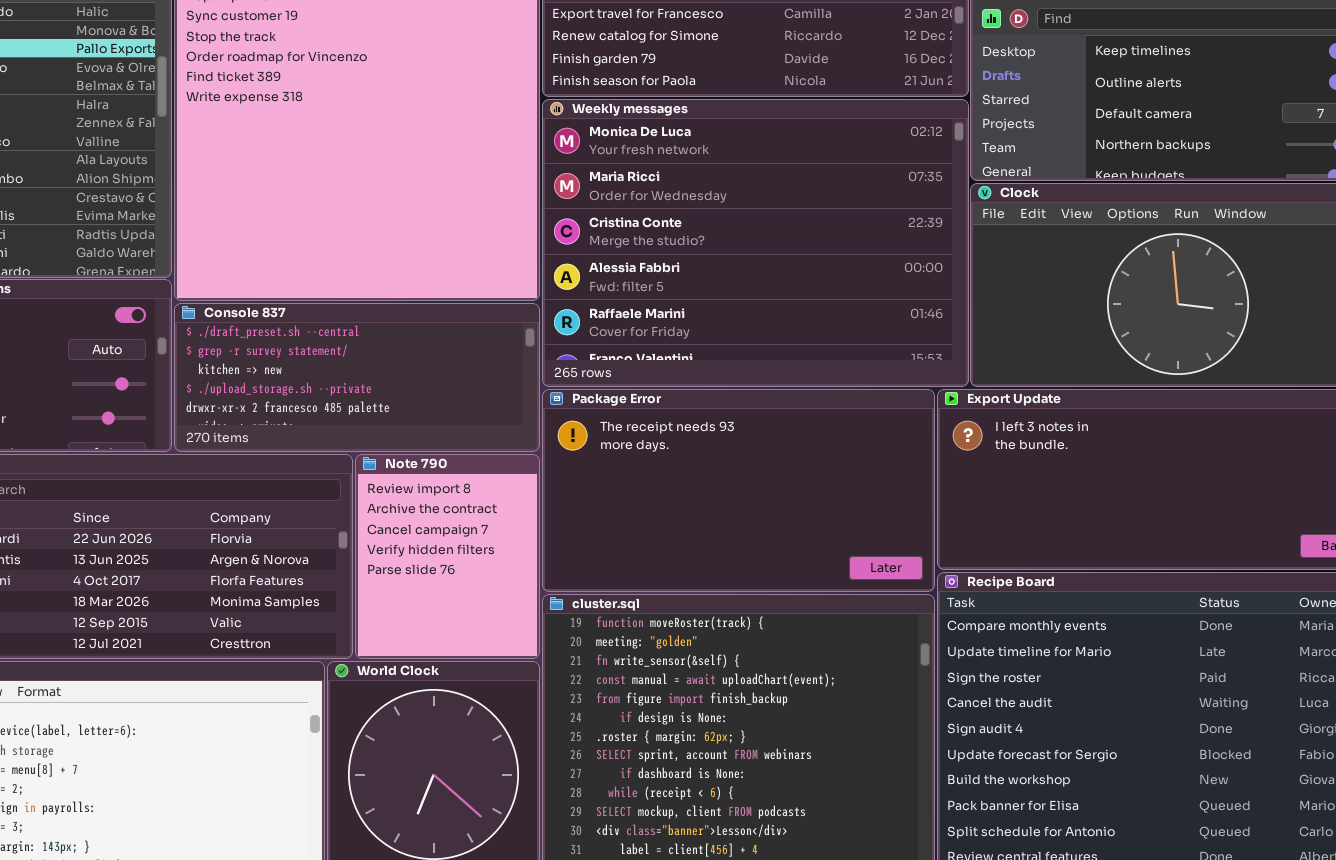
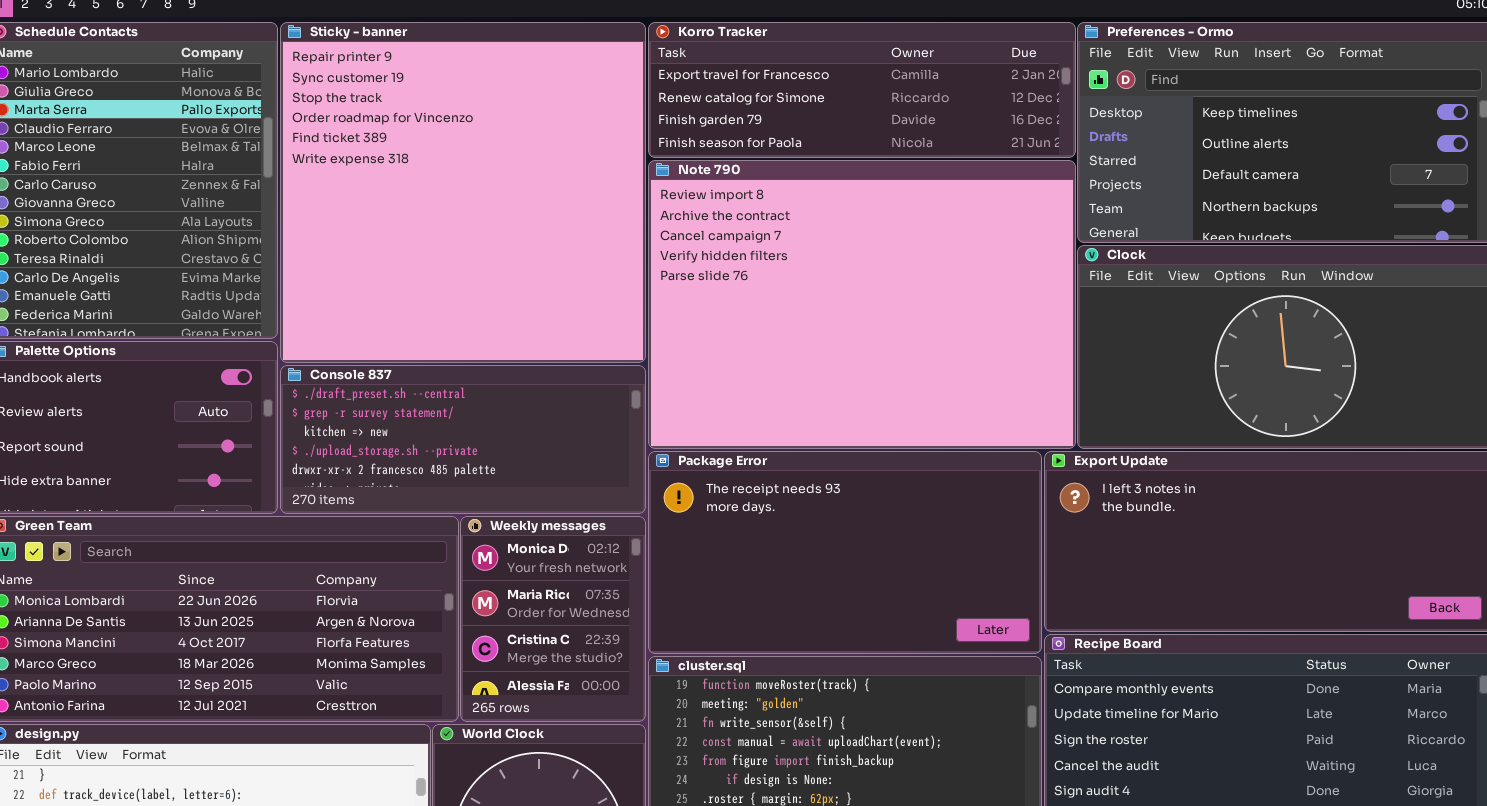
Weekly messages: [542,99,969,387] -> [460,516,646,722], moved, resized
Note 790: [355,454,540,659] -> [648,160,1076,449], moved, resized

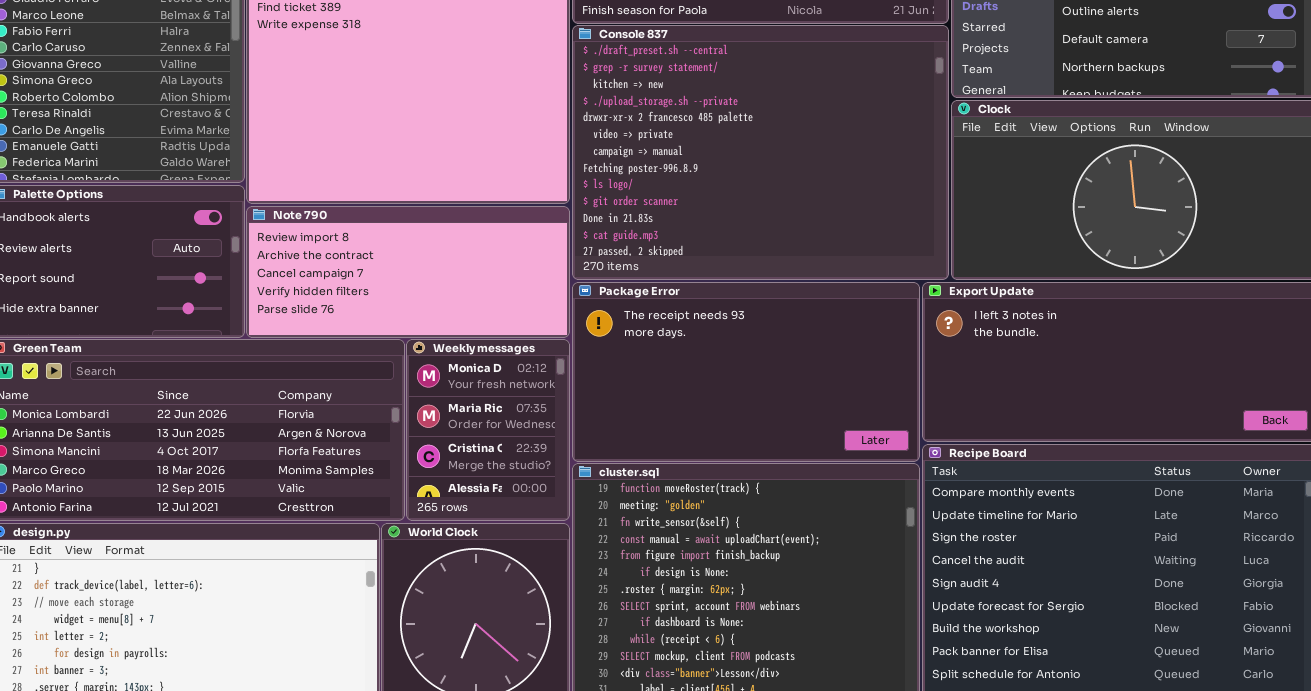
Note 790: [648,160,1076,449] -> [246,206,570,338], moved, resized
Console 837: [280,365,646,514] -> [572,25,949,280], moved, resized

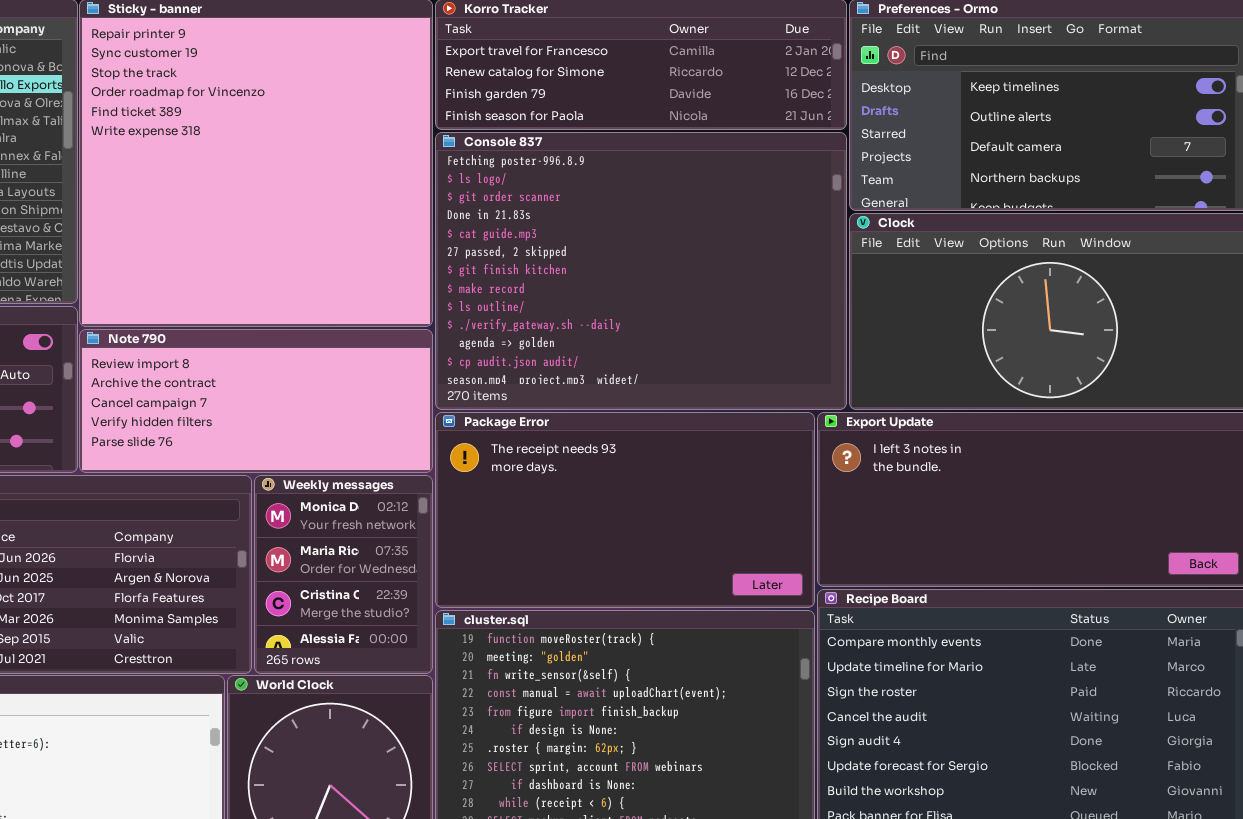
Console 837: [572,25,949,280] -> [435,132,847,410], scrolled down 7 rows

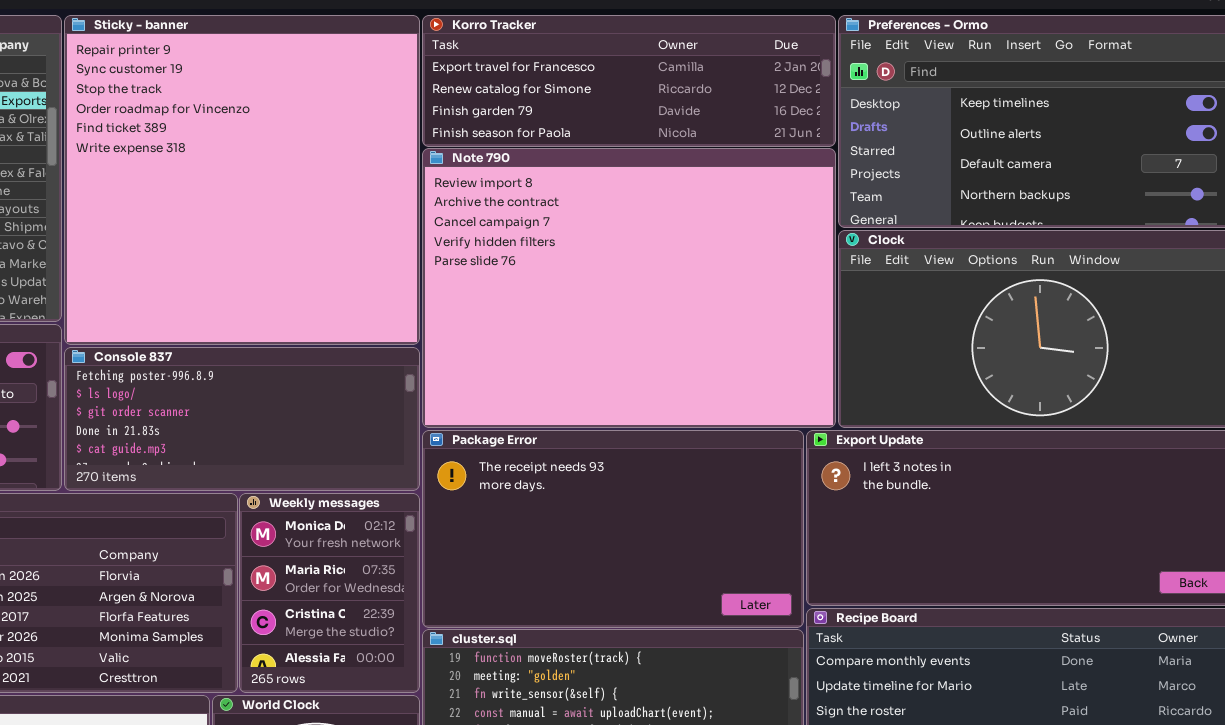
Console 837: [435,132,847,410] -> [64,347,420,491], moved, resized
Note 790: [79,329,433,473] -> [422,148,836,428], moved, resized

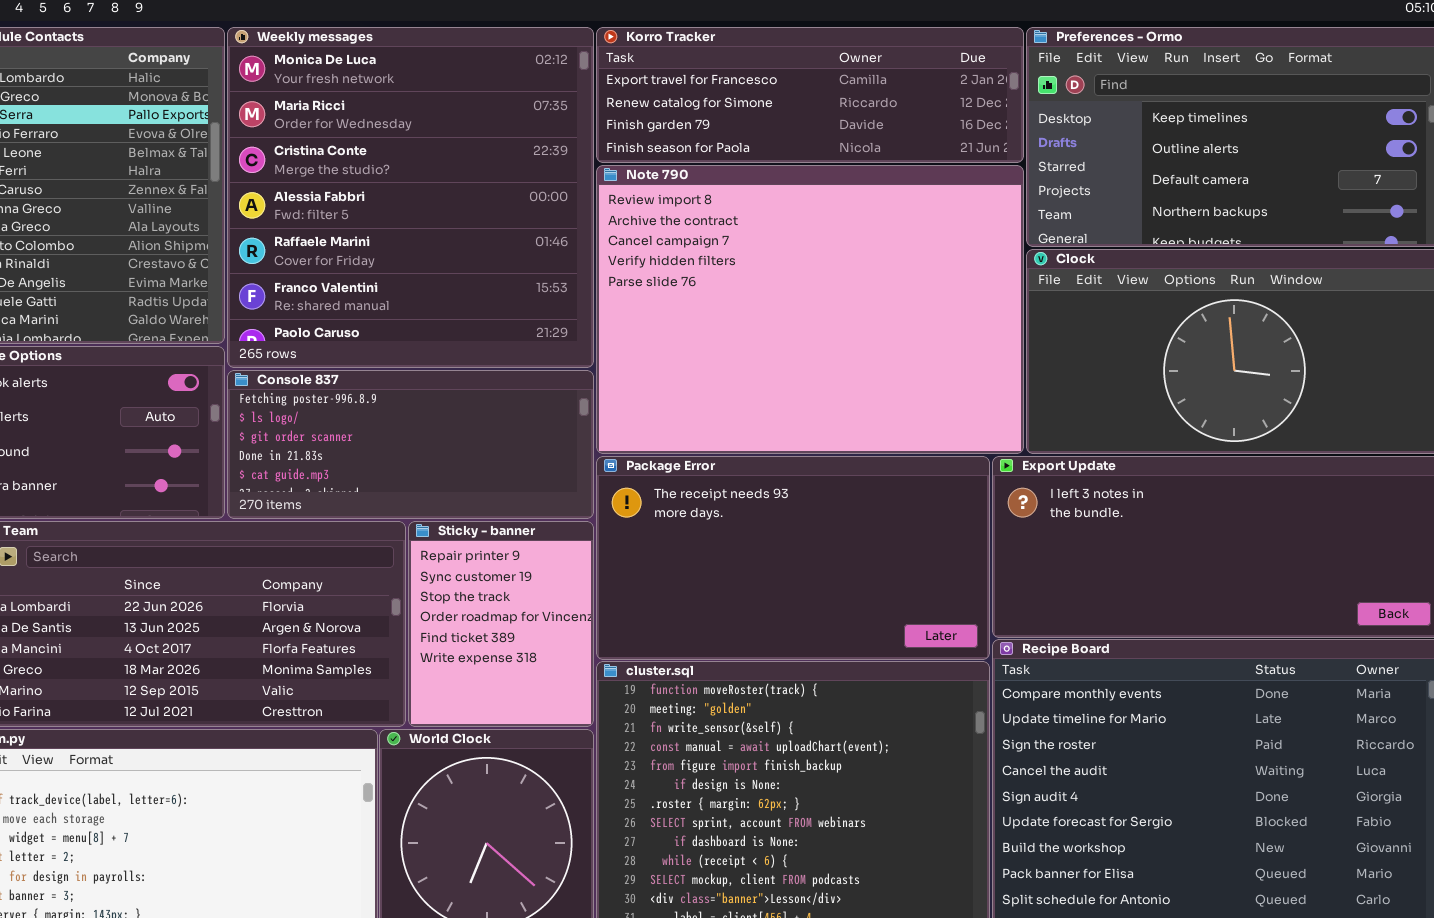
Sticky - banner: [64,15,420,345] -> [408,521,594,727], moved, resized
Weekly messages: [239,493,420,693] -> [227,27,594,368], moved, resized

